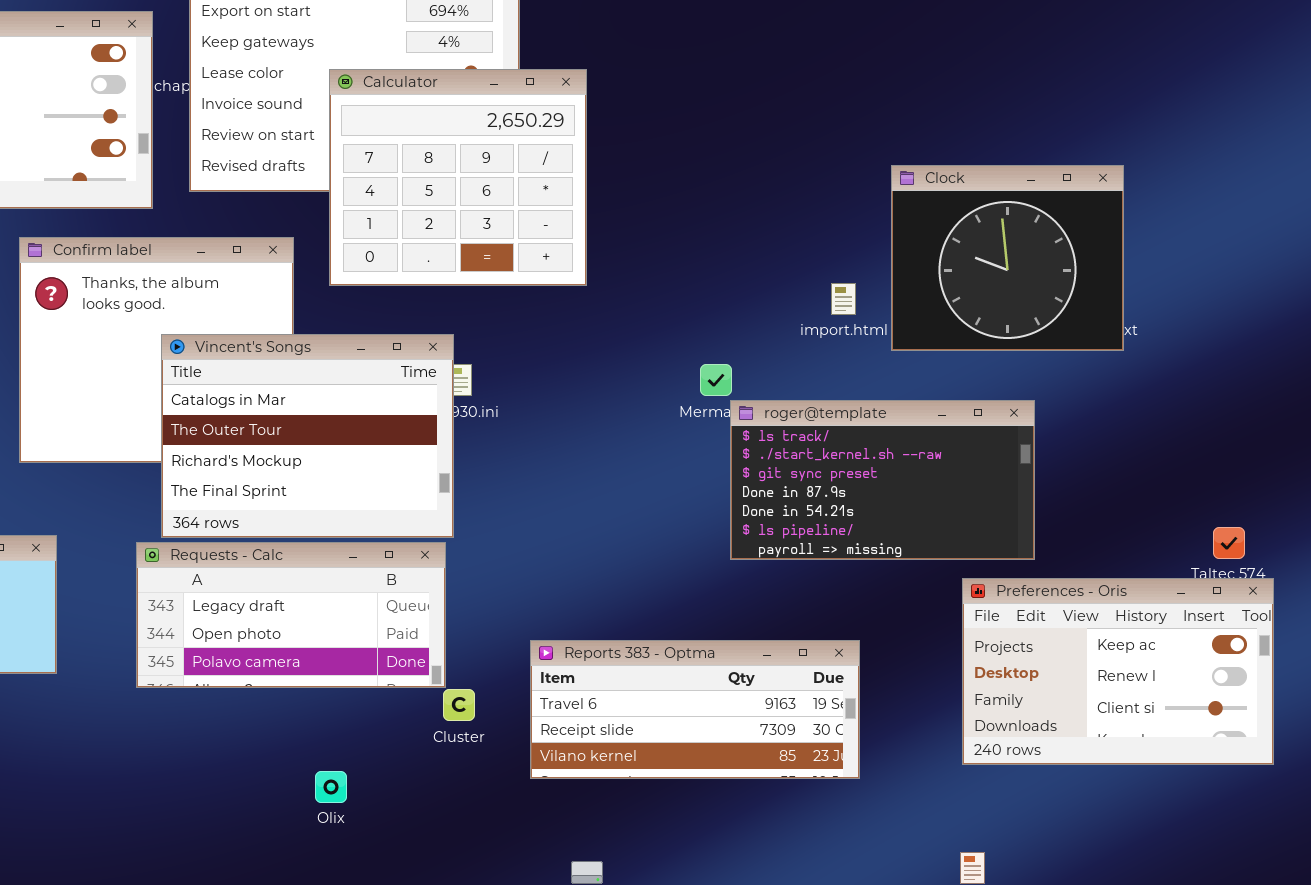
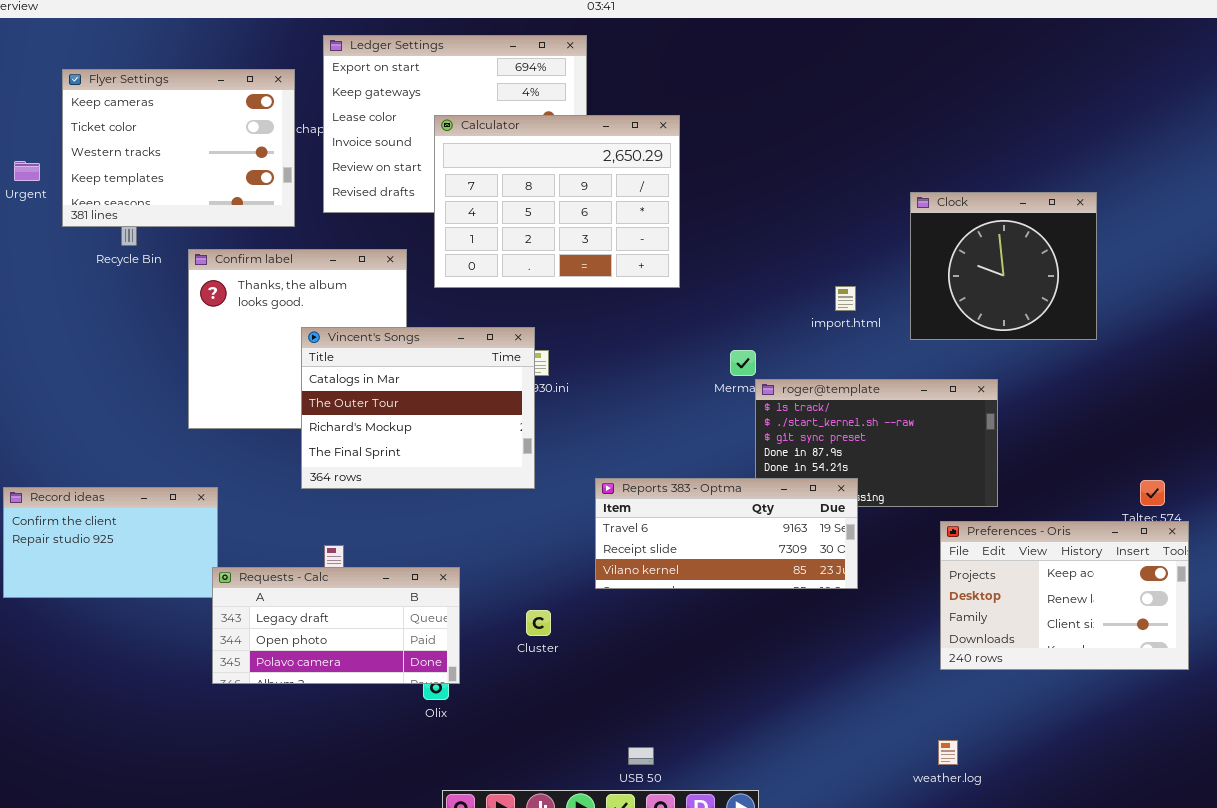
Calculator: [329,69,587,286] -> [434,115,680,288], resized
Clock: [891,165,1124,351] -> [910,192,1097,340], moved
Requests - Calc: [136,542,446,688] -> [212,567,460,684], moved
Reports 383 - Optma: [530,640,860,779] -> [595,478,858,589], moved

